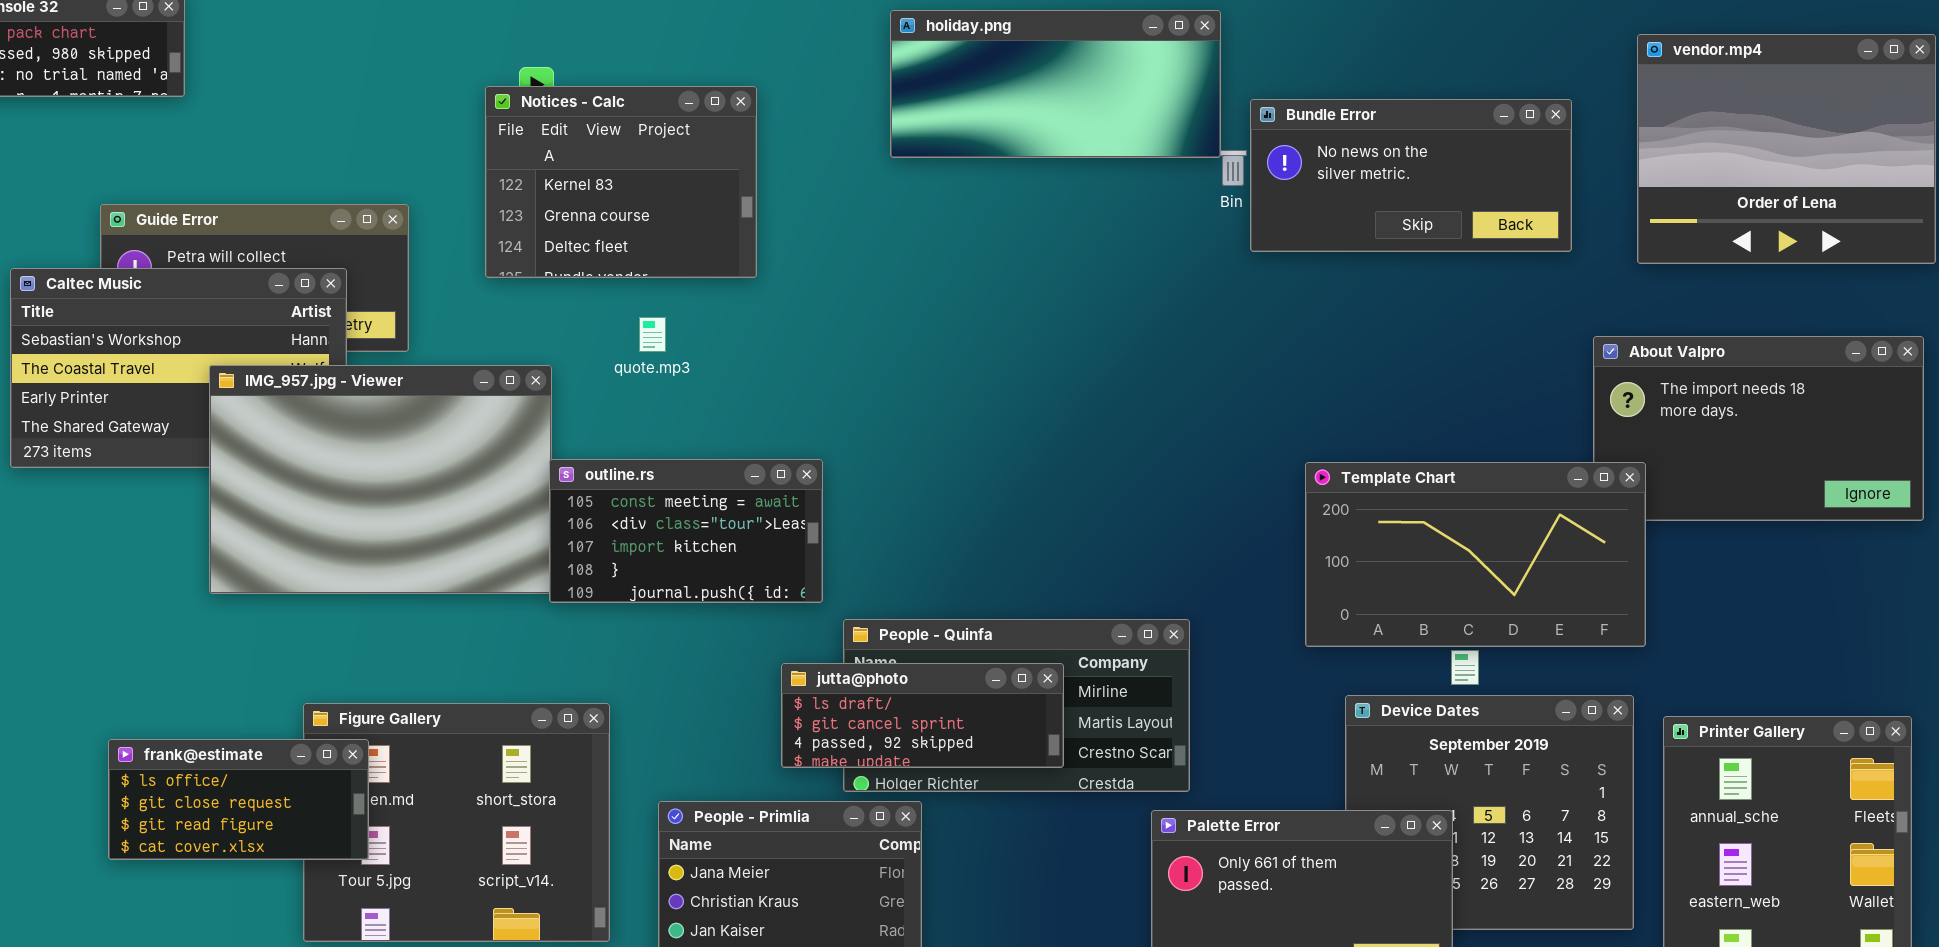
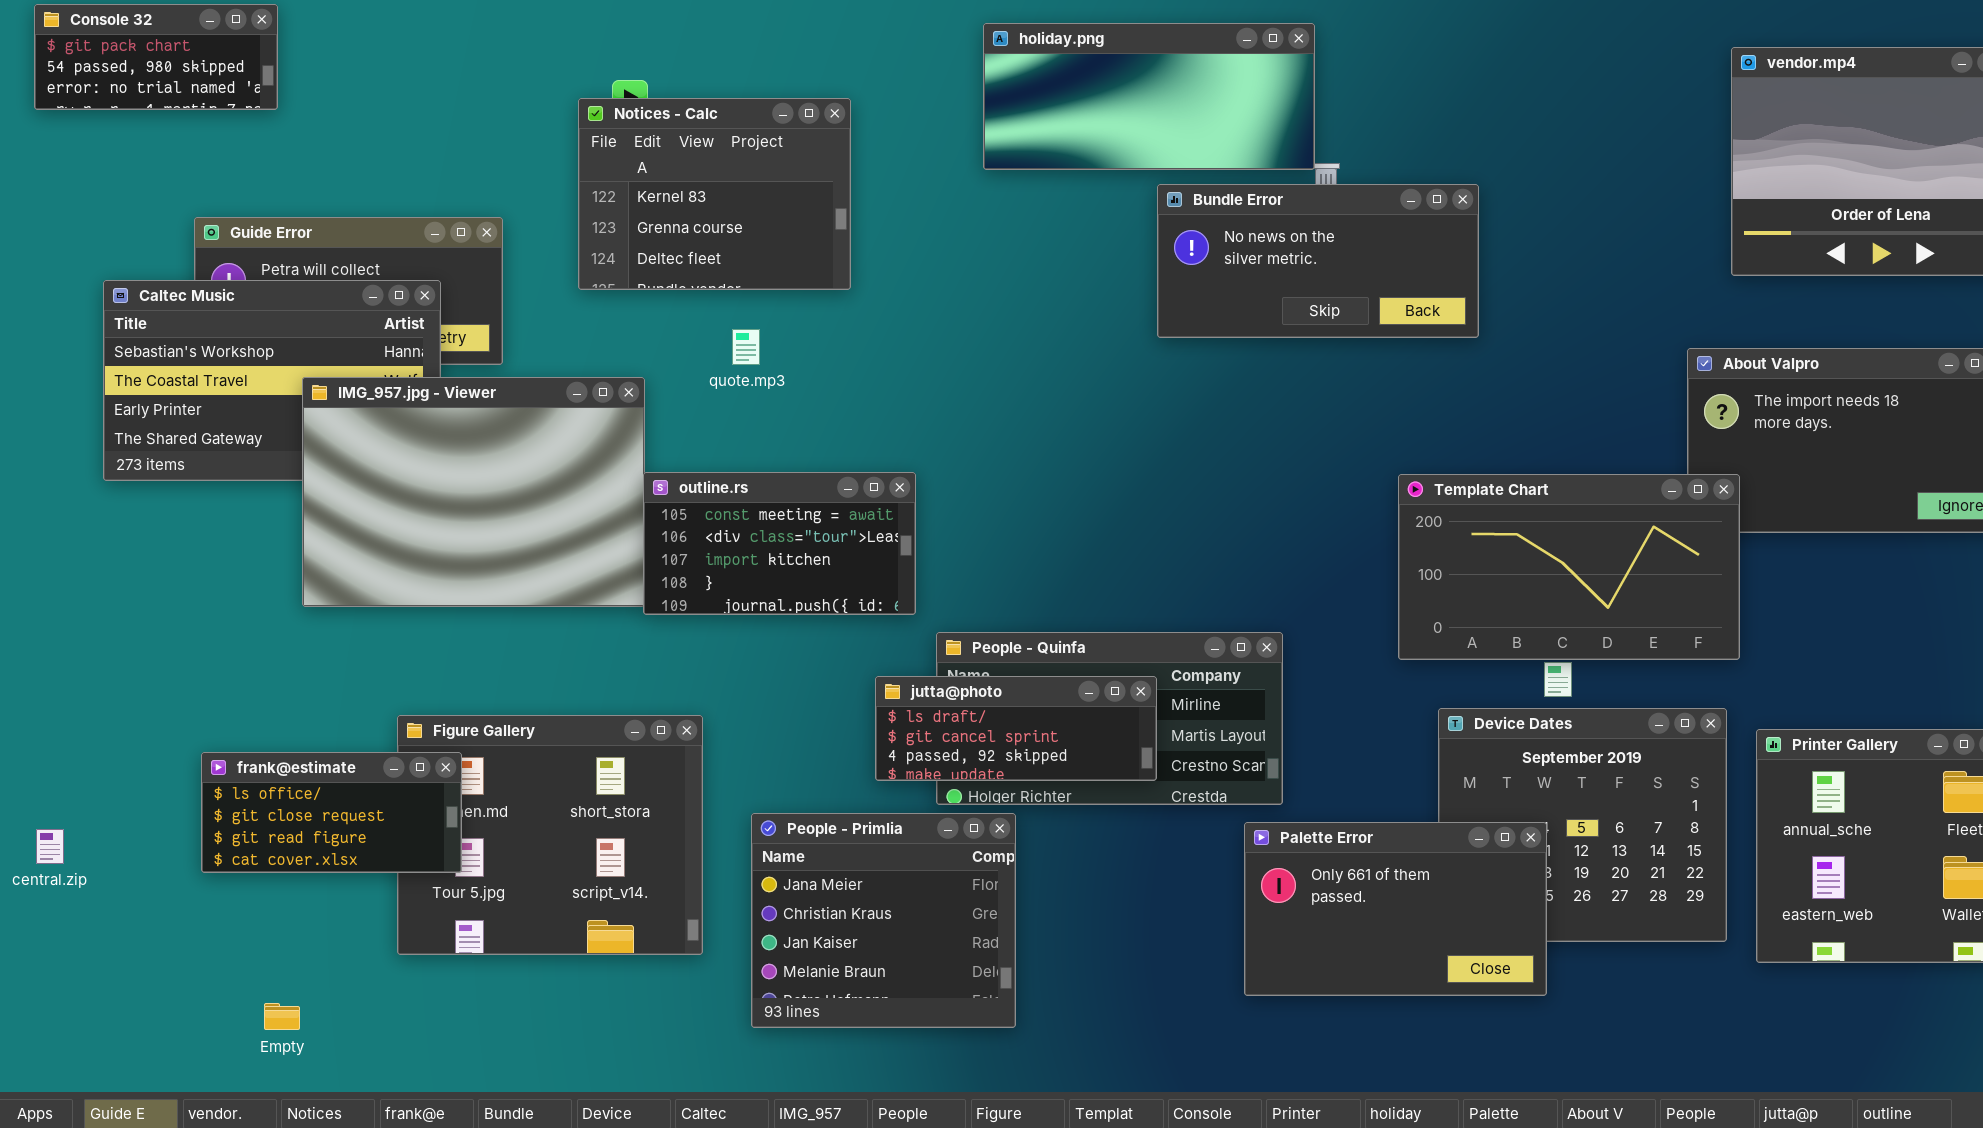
Bundle Error: [1250,99,1572,252] -> [1157,184,1479,338], moved

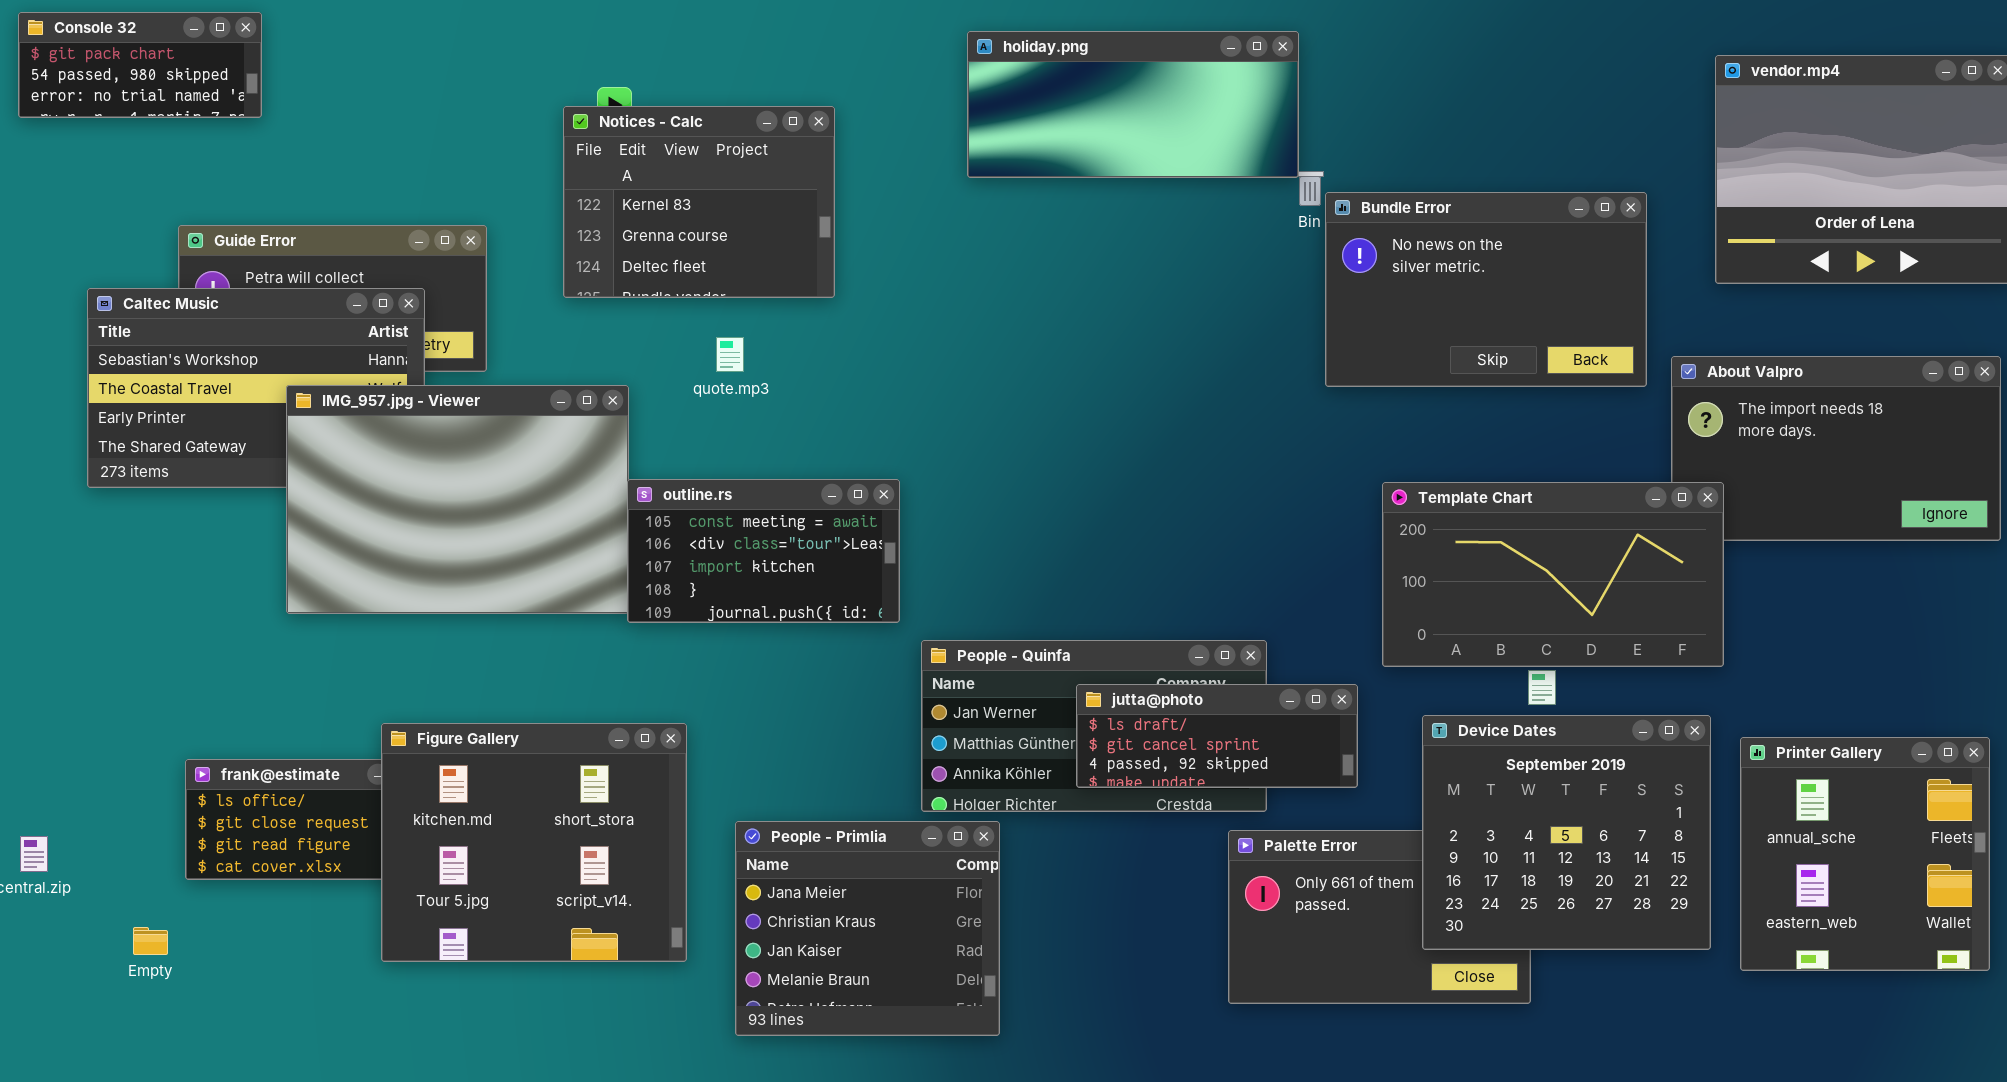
Bundle Error: [1157,184,1479,338] -> [1325,192,1647,387], moved, resized
jutta@photo: [875,676,1157,781] -> [1076,684,1358,788], moved
Device Dates: [1438,708,1727,942] -> [1422,715,1711,950], raised
Figure Gallery: [397,715,703,955] -> [381,723,687,962], raised
Empty: [264,1003,300,1030] -> [133,927,168,955], moved

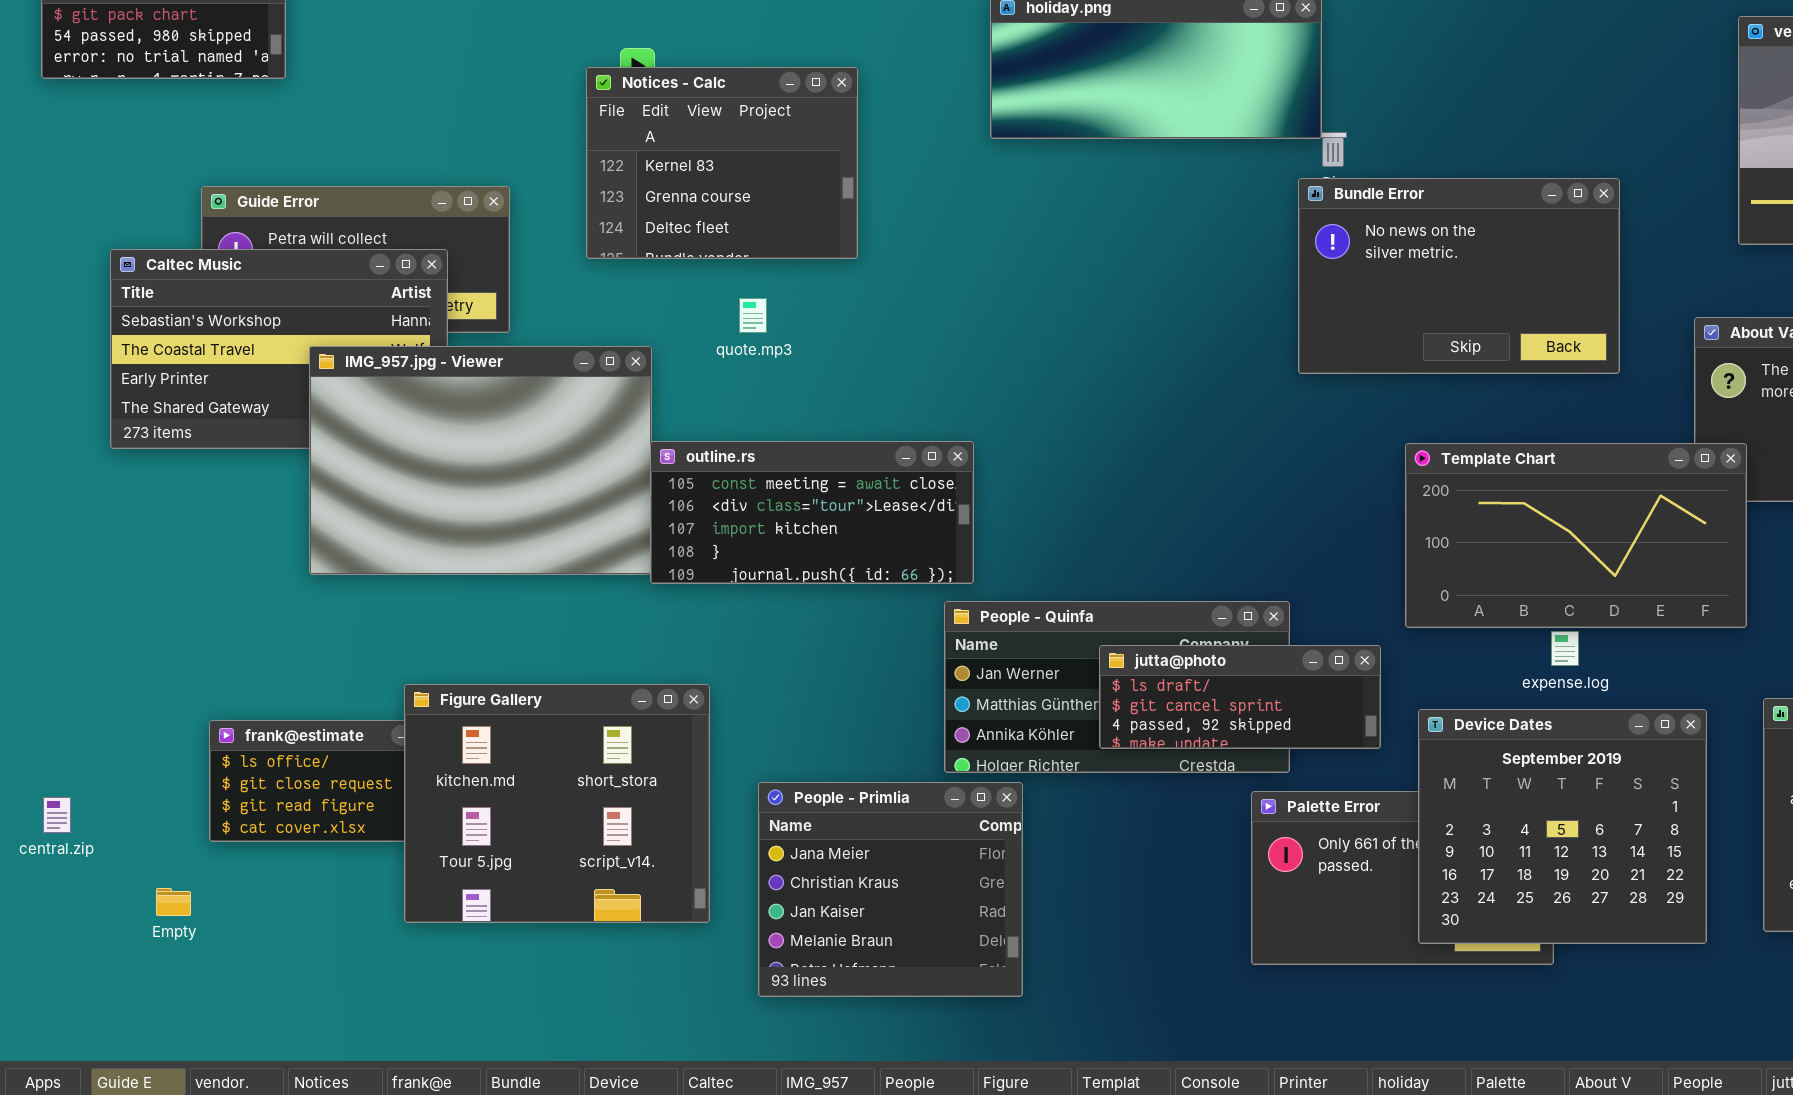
Bundle Error: [1325,192,1647,387] -> [1298,178,1620,374], moved
outline.rs: [627,479,900,623] -> [650,441,974,584], resized
Device Dates: [1422,715,1711,950] -> [1418,709,1707,944], moved

